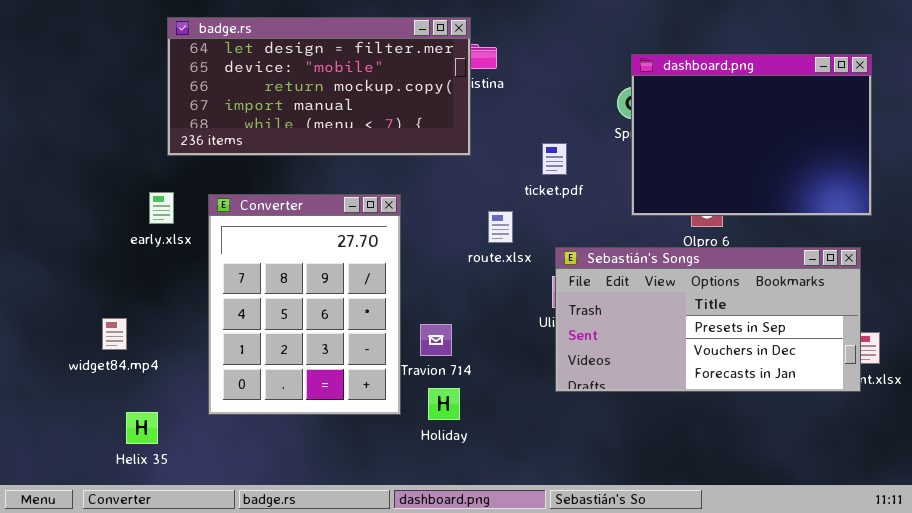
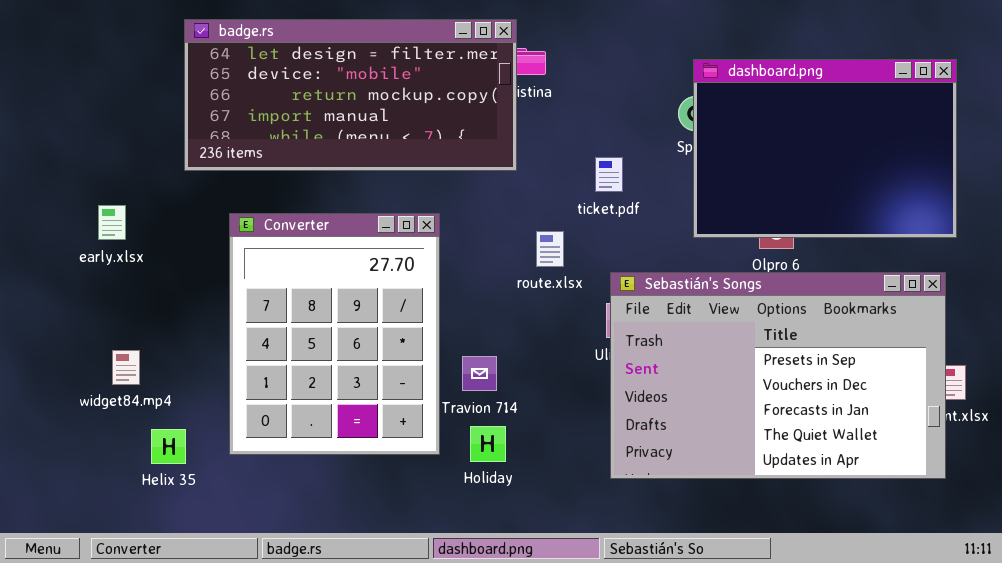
early.xlsx: [149,192,174,224] -> [98,205,126,240], moved
Sebastián's Songs: [555,247,861,392] -> [610,272,946,479], resized
Helix 35: [126,412,158,444] -> [151,429,186,464], moved

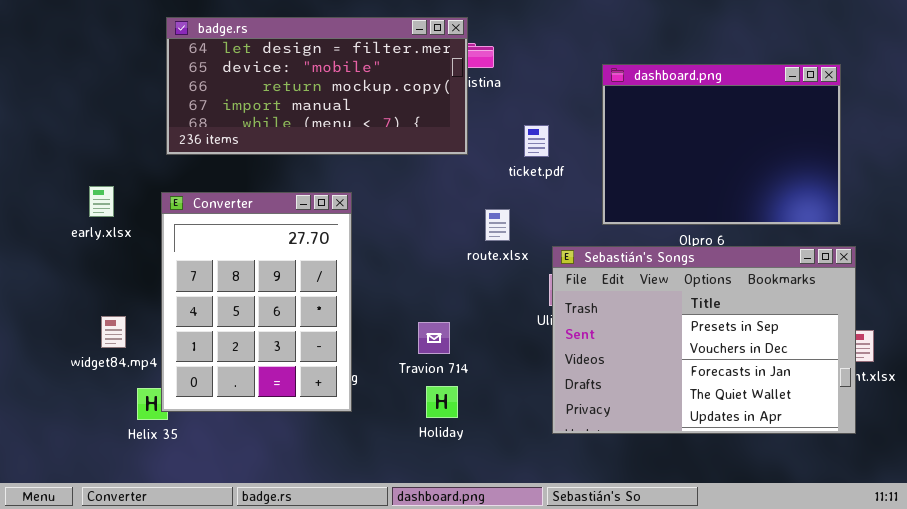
dashboard.png: [693,59,957,238] -> [602,64,841,225], moved
ticket.pdf: [595,157,623,192] -> [524,125,549,157], moved
Converter: [229,213,440,455] -> [161,192,352,412], moved

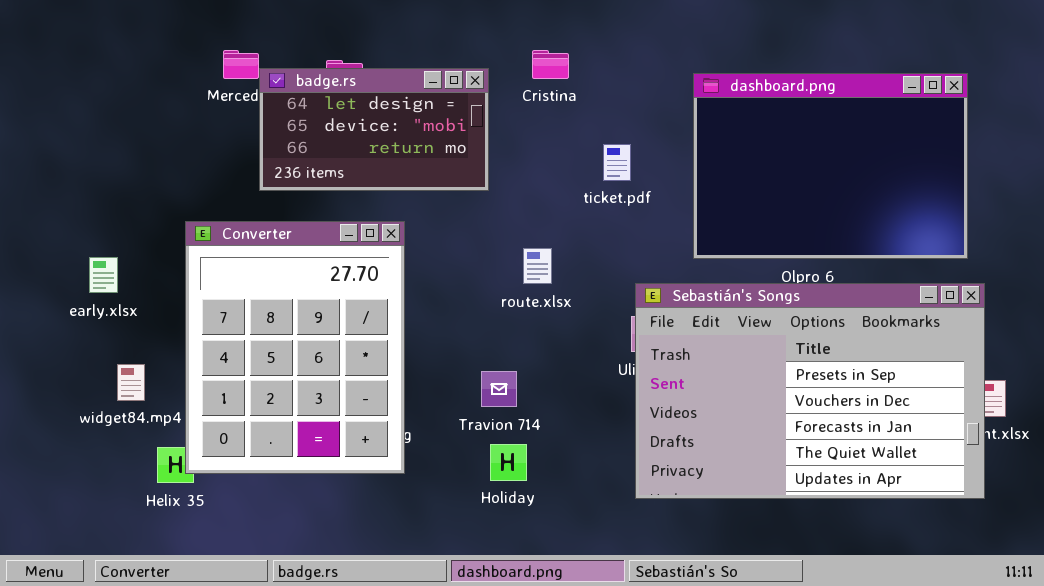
badge.rs: [166,17,468,155] -> [259,68,489,191], moved, resized
early.xlsx: [89,186,114,217] -> [89,257,118,293], moved
route.xlsx: [485,209,510,241] -> [523,248,552,284], moved

